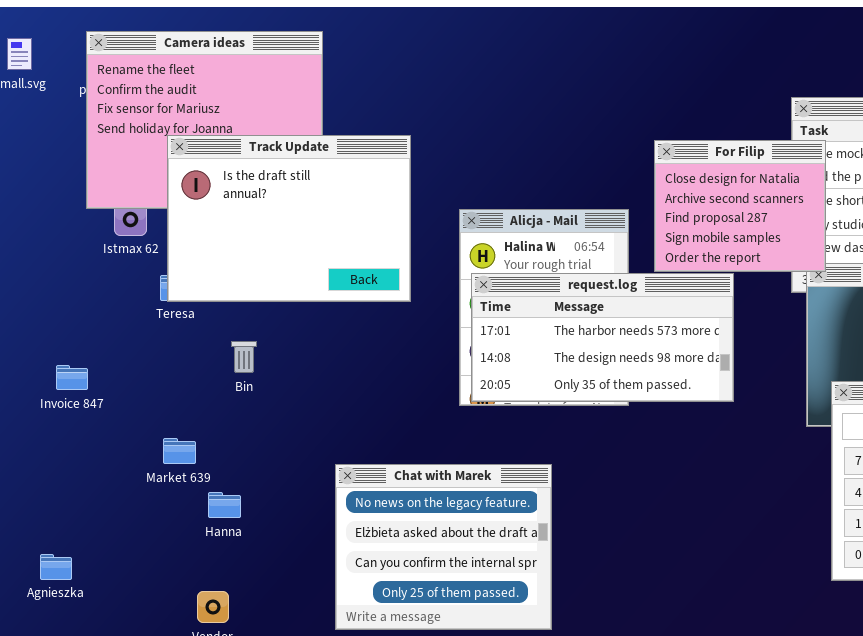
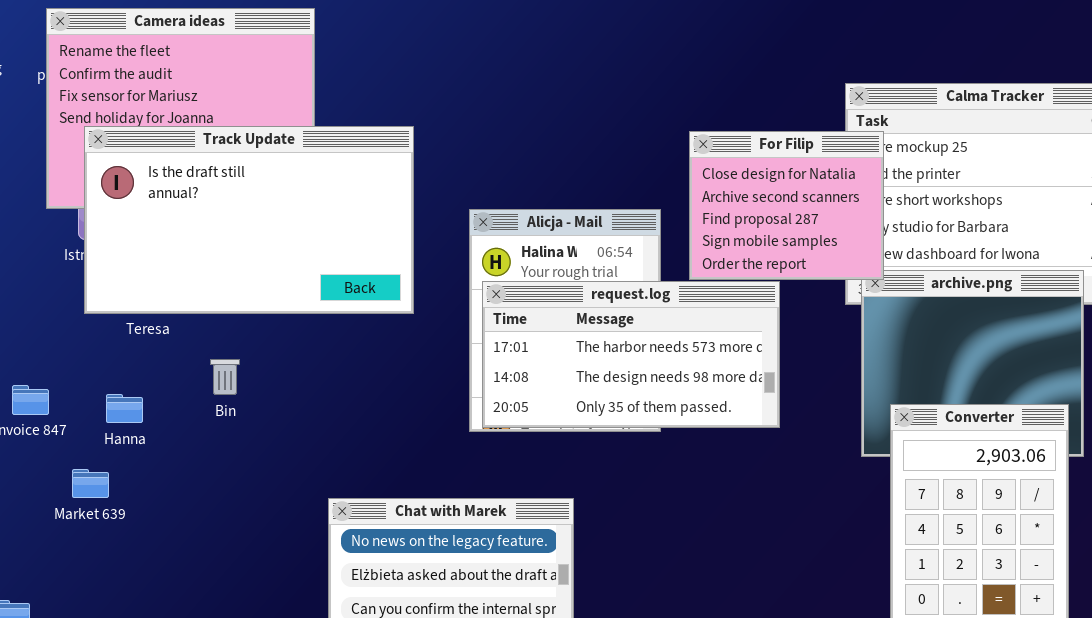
Track Update: [167,135,411,302] -> [84,126,414,314], resized
Market 639: [163,438,196,464] -> [72,469,109,498], moved
Hanna: [208,492,241,518] -> [106,394,143,423], moved

